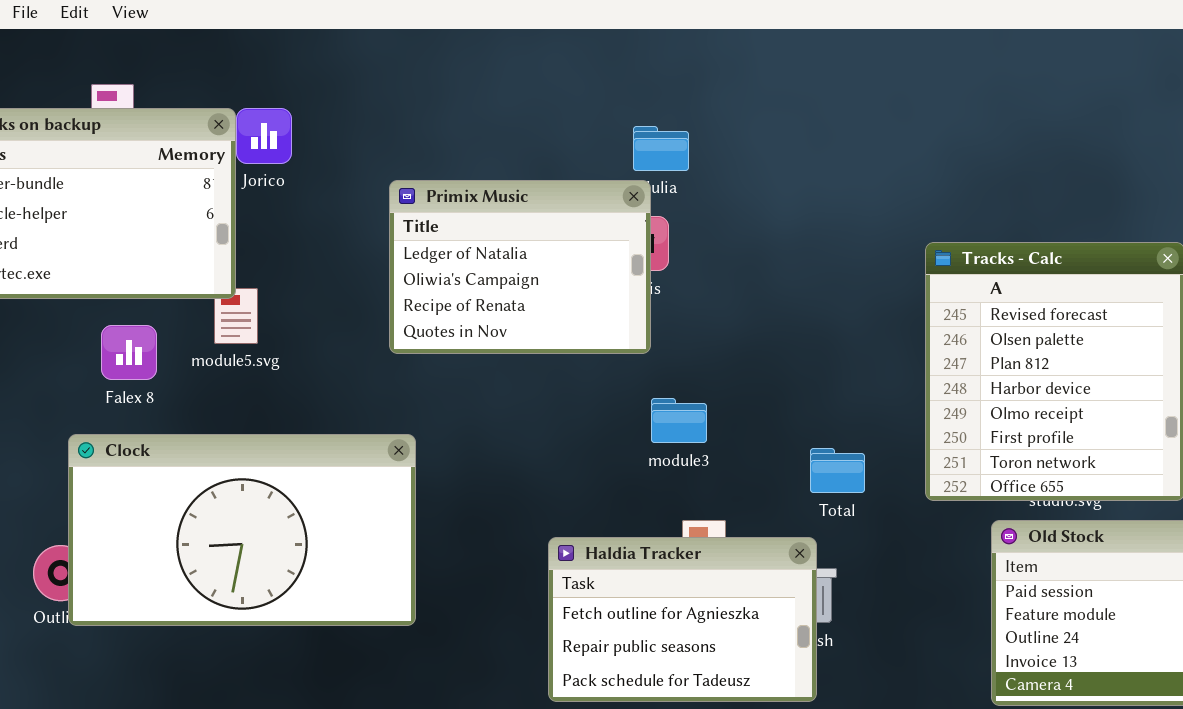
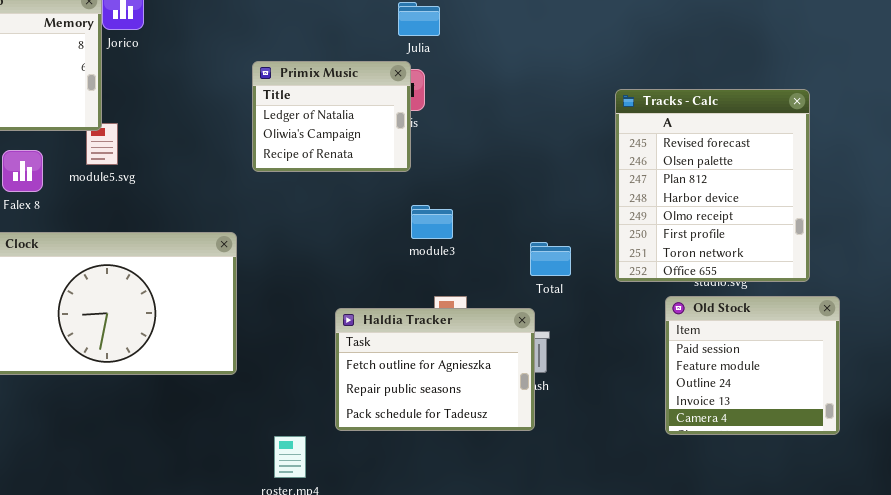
Primix Music: [389,180,651,354] -> [252,61,411,172], resized

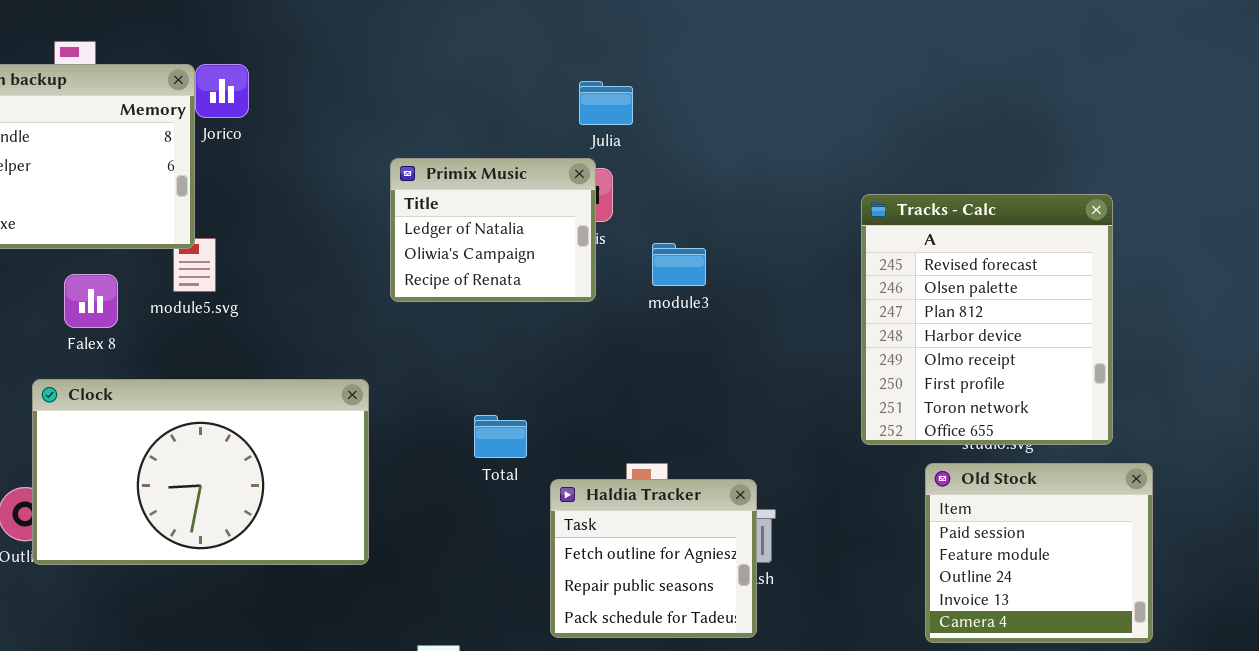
module3: [411,205,453,239] -> [652,243,706,286], moved
Total: [530,242,571,276] -> [474,415,527,458], moved
Haldia Tracker: [335,308,535,431] -> [550,479,757,638], resized

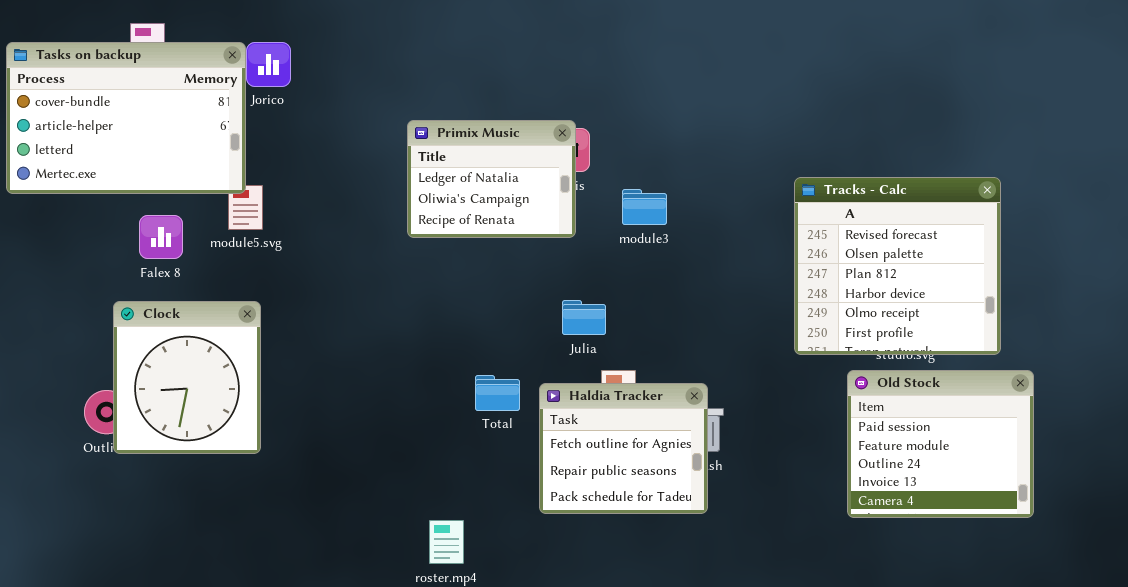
Julia: [579,81,633,125] -> [562,300,606,335], moved
Tracks - Calc: [861,194,1113,445] -> [794,177,1001,355], resized
Clock: [32,379,369,565] -> [113,301,261,454], resized
Total: [474,415,527,458] -> [475,375,520,411], moved

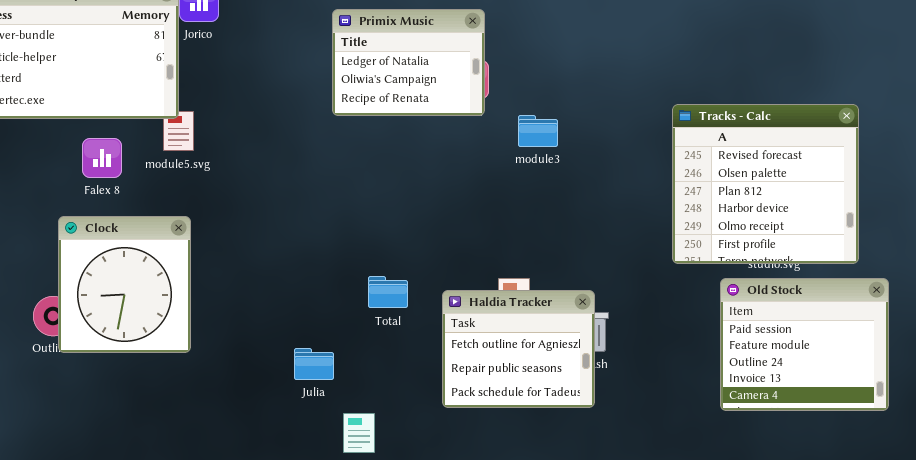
Primix Music: [407,120,576,238] -> [332,9,485,116], moved
Julia: [562,300,606,335] -> [294,348,334,380], moved
Total: [475,375,520,411] -> [368,276,408,308], moved

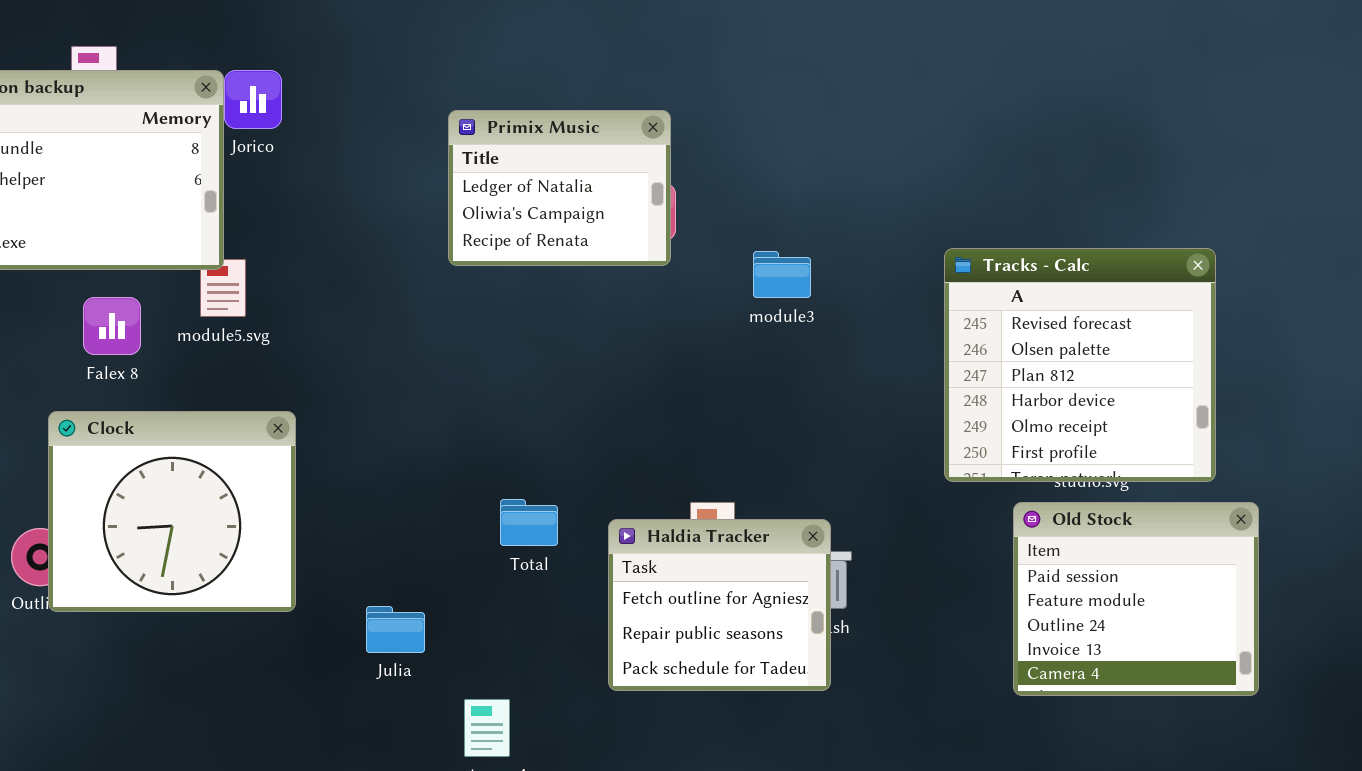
module3: [518,115,558,147] -> [753,251,811,298], moved
Clock: [58,216,191,353] -> [48,411,296,612], resized
Julia: [294,348,334,380] -> [366,606,425,653], moved

